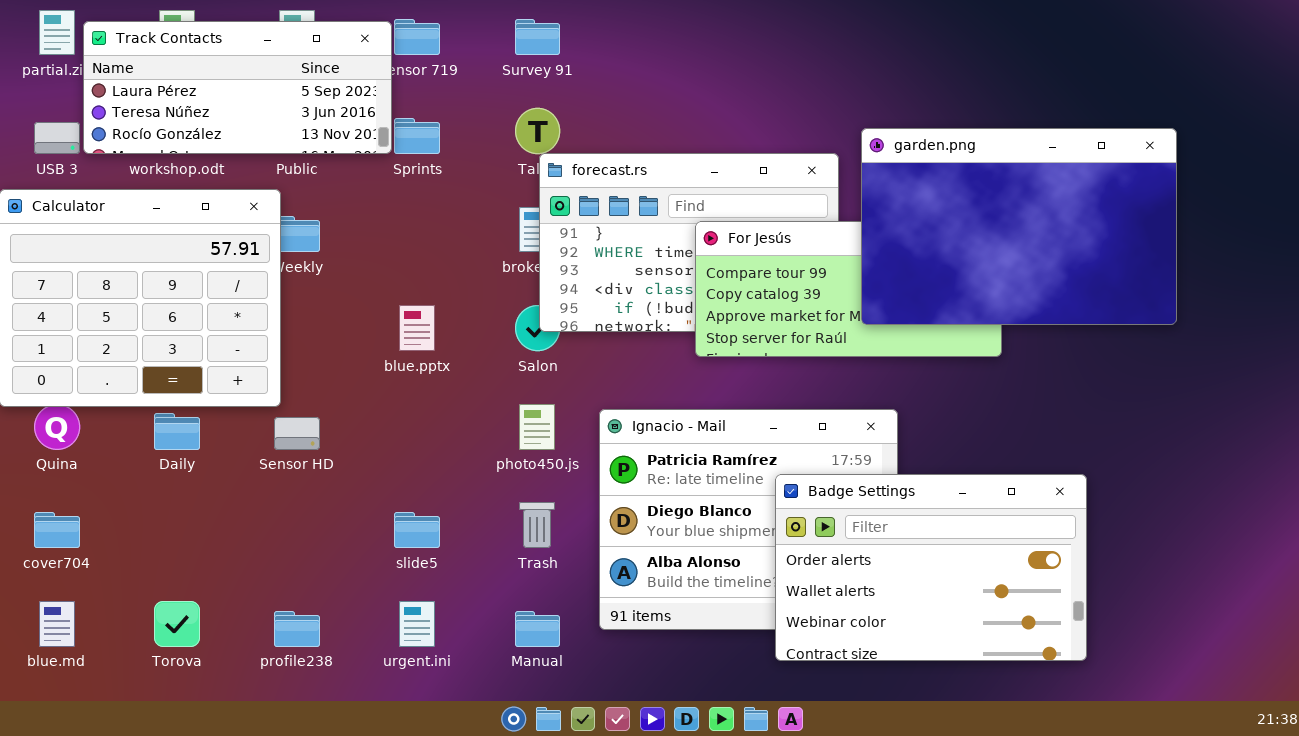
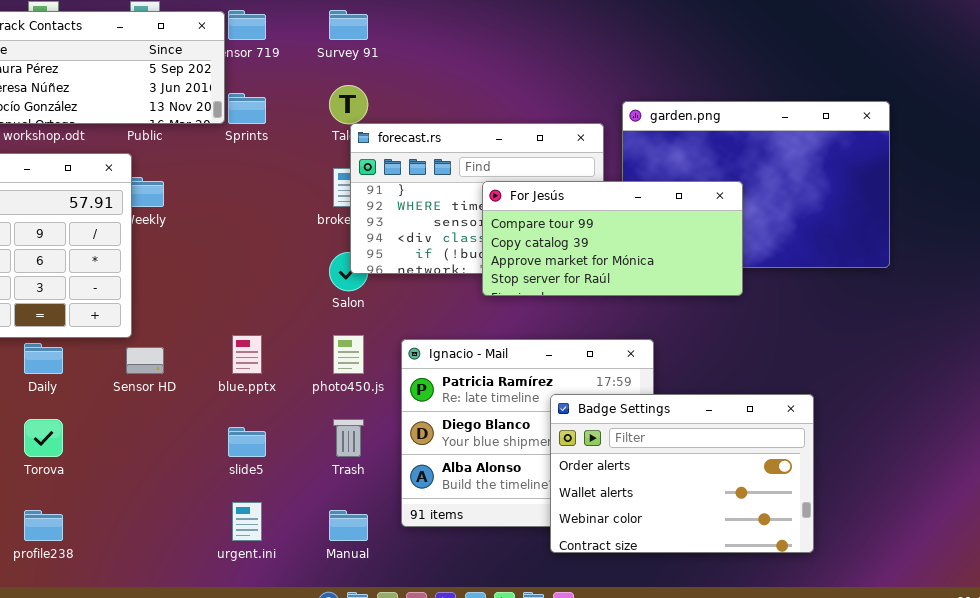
For Jesús: [695,221,1002,357] -> [482,181,743,296], raised
blue.pptx: [399,305,435,351] -> [232,335,262,374], moved
Torova: [154,601,200,647] -> [24,419,63,457], moved
profile238: [274,611,320,647] -> [24,510,63,541], moved

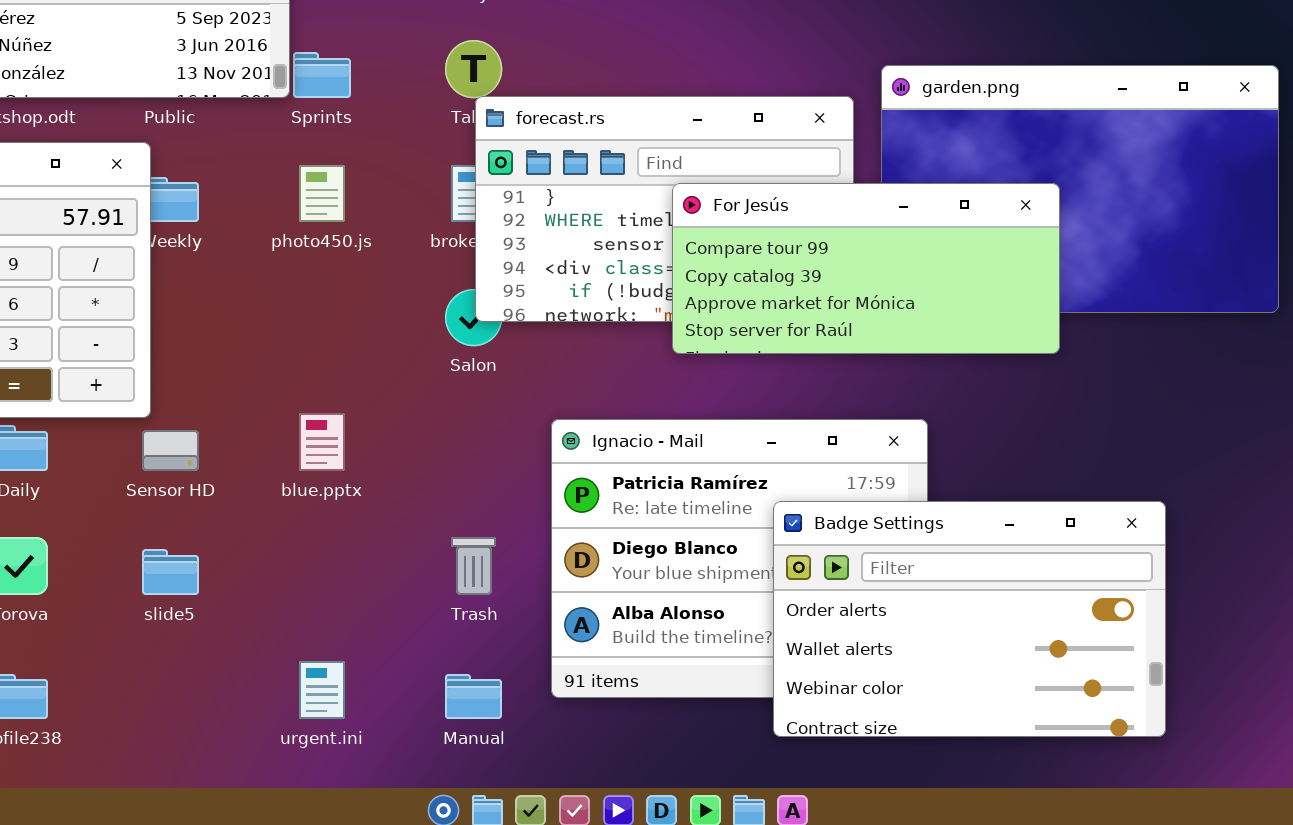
photo450.js: [333,335,364,374] -> [299,165,345,222], moved
slide5: [228,427,266,457] -> [142,549,199,595], moved

